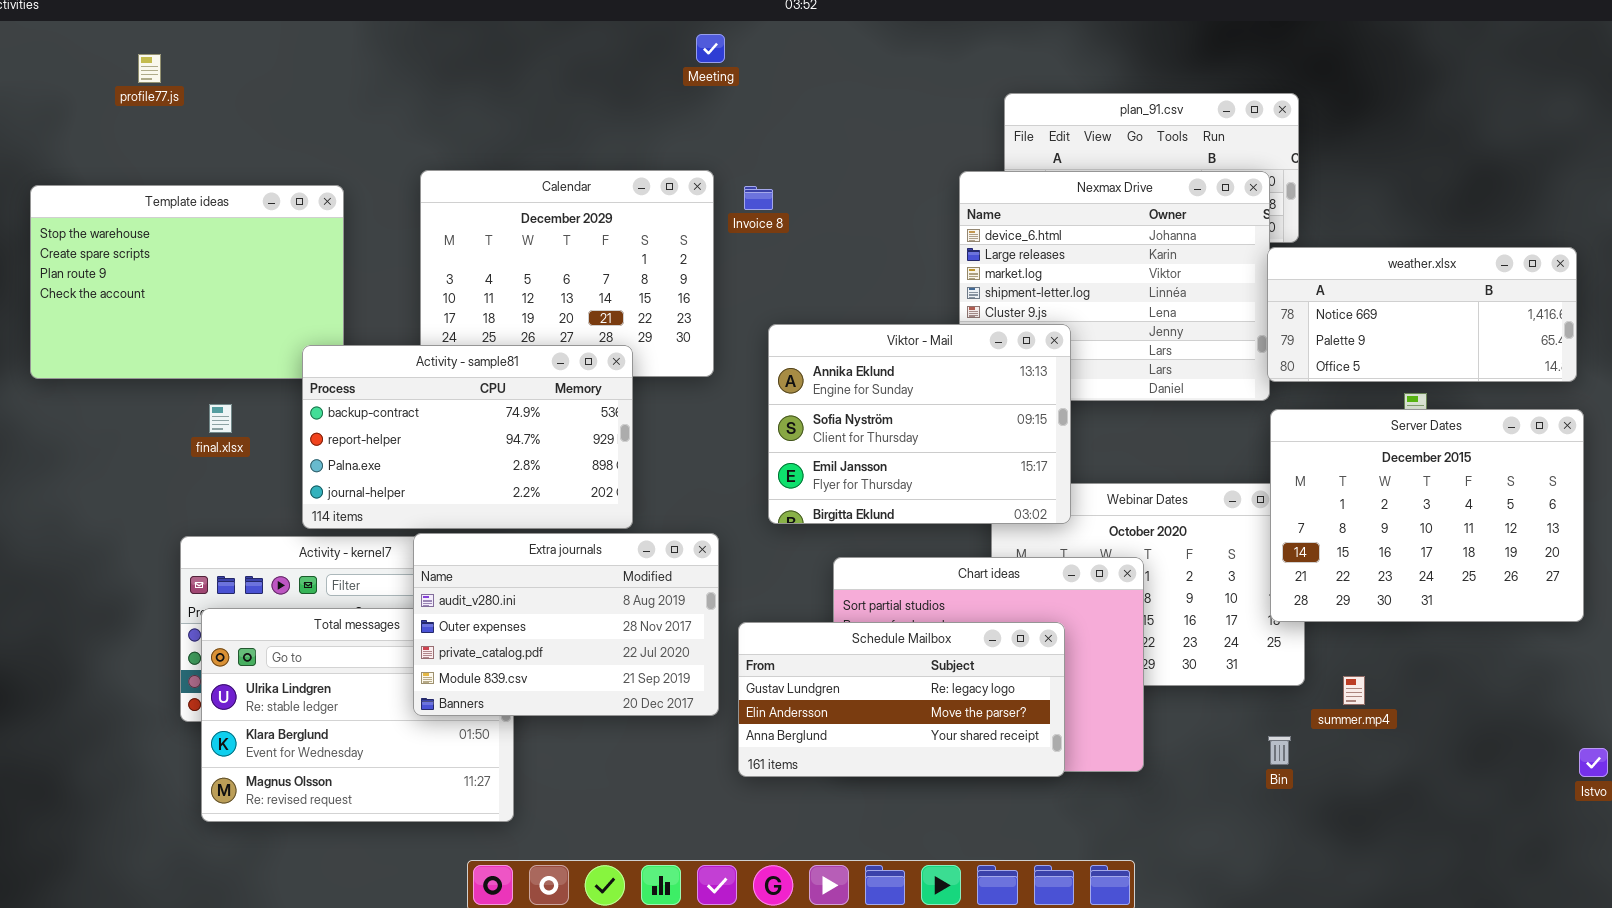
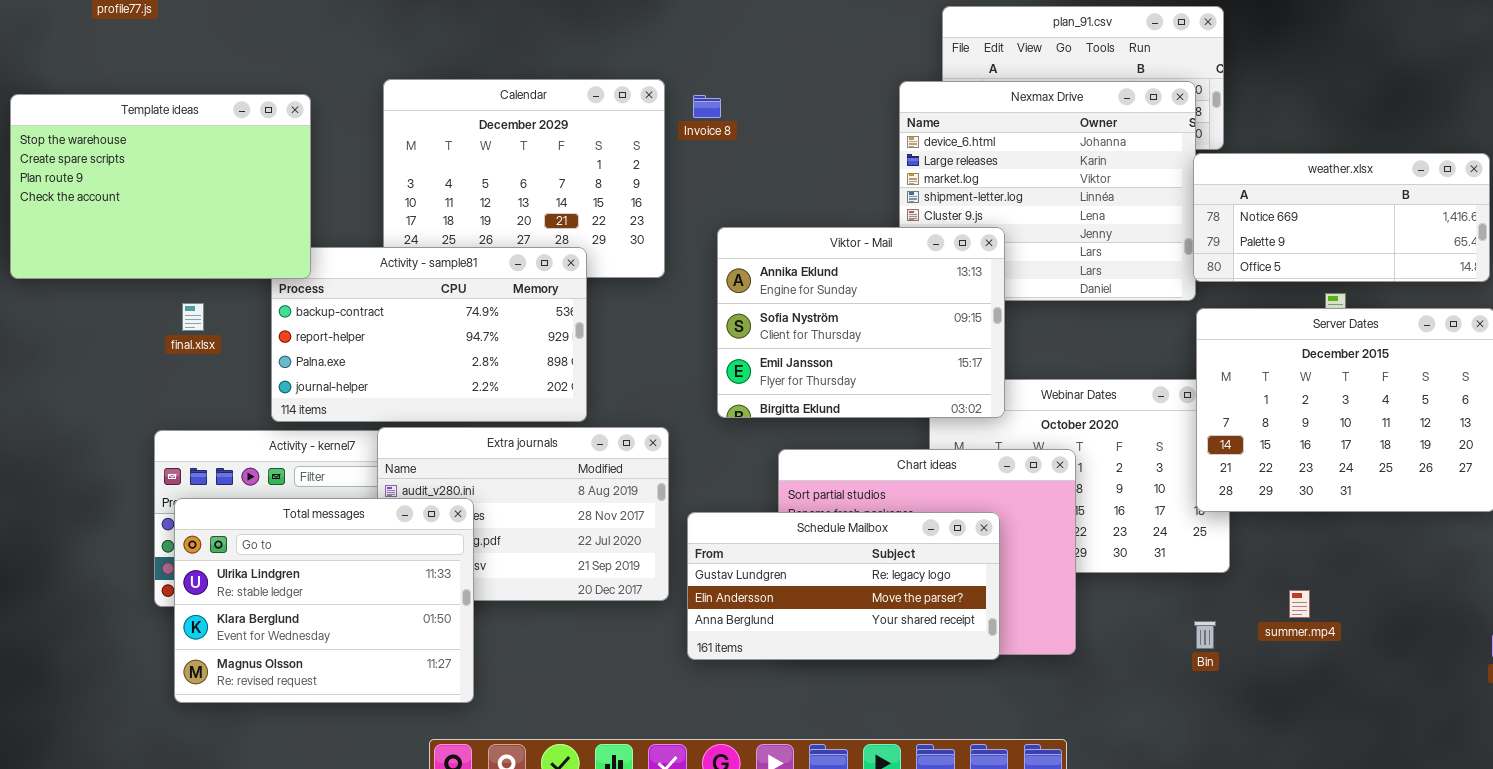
Template ideas: [30,185,344,379] -> [10,94,311,279], raised
Total messages: [201,608,514,822] -> [174,498,474,703], raised
summer.mp4: [1343,676,1365,705] -> [1289,590,1310,618], moved

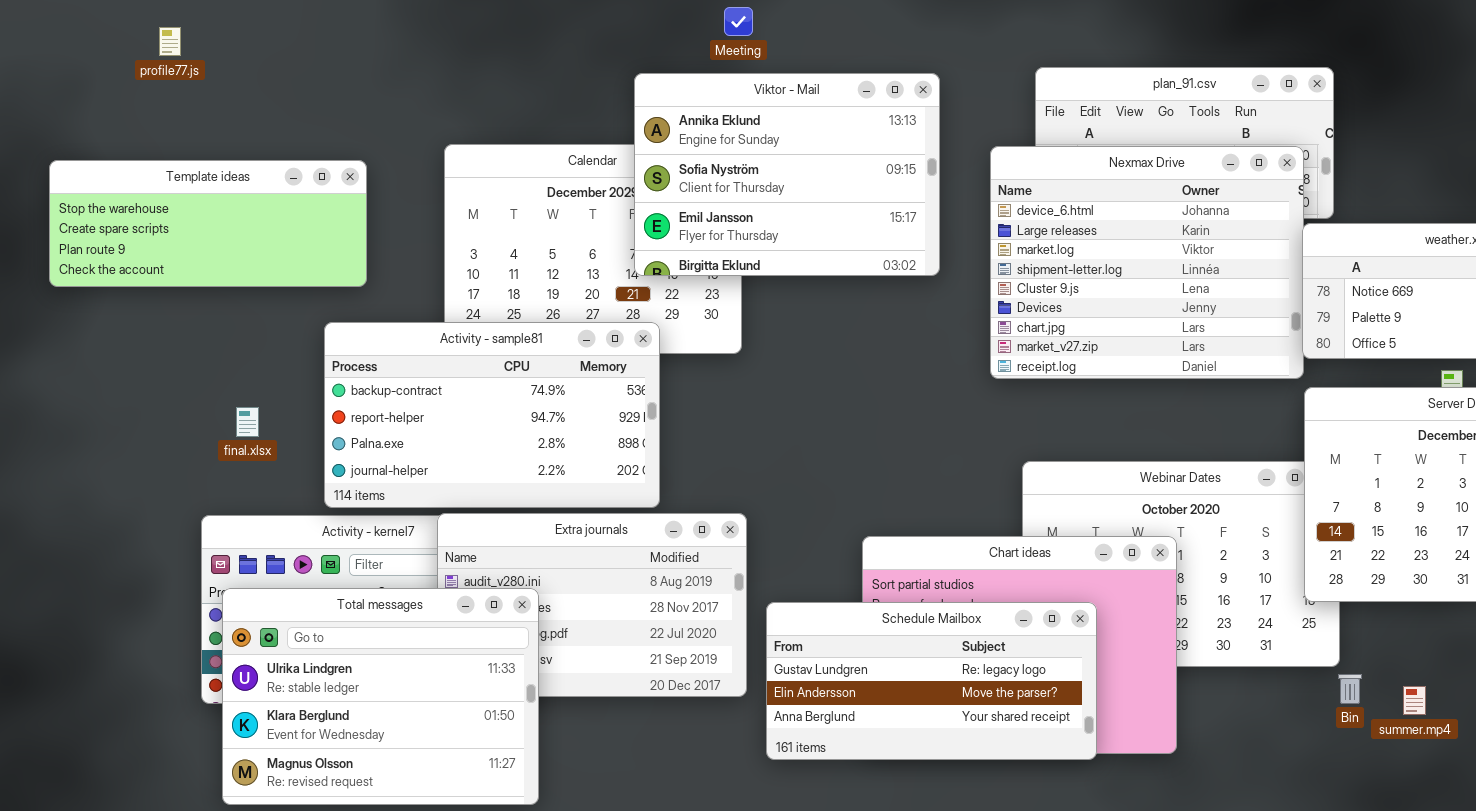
Template ideas: [10,94,311,279] -> [49,160,367,287], resized
Viktor - Mail: [717,227,1005,418] -> [634,73,940,276], moved
final.xlsx: [182,303,204,331] -> [236,407,259,437], moved
Bin: [1194,621,1216,649] -> [1338,674,1362,704], moved

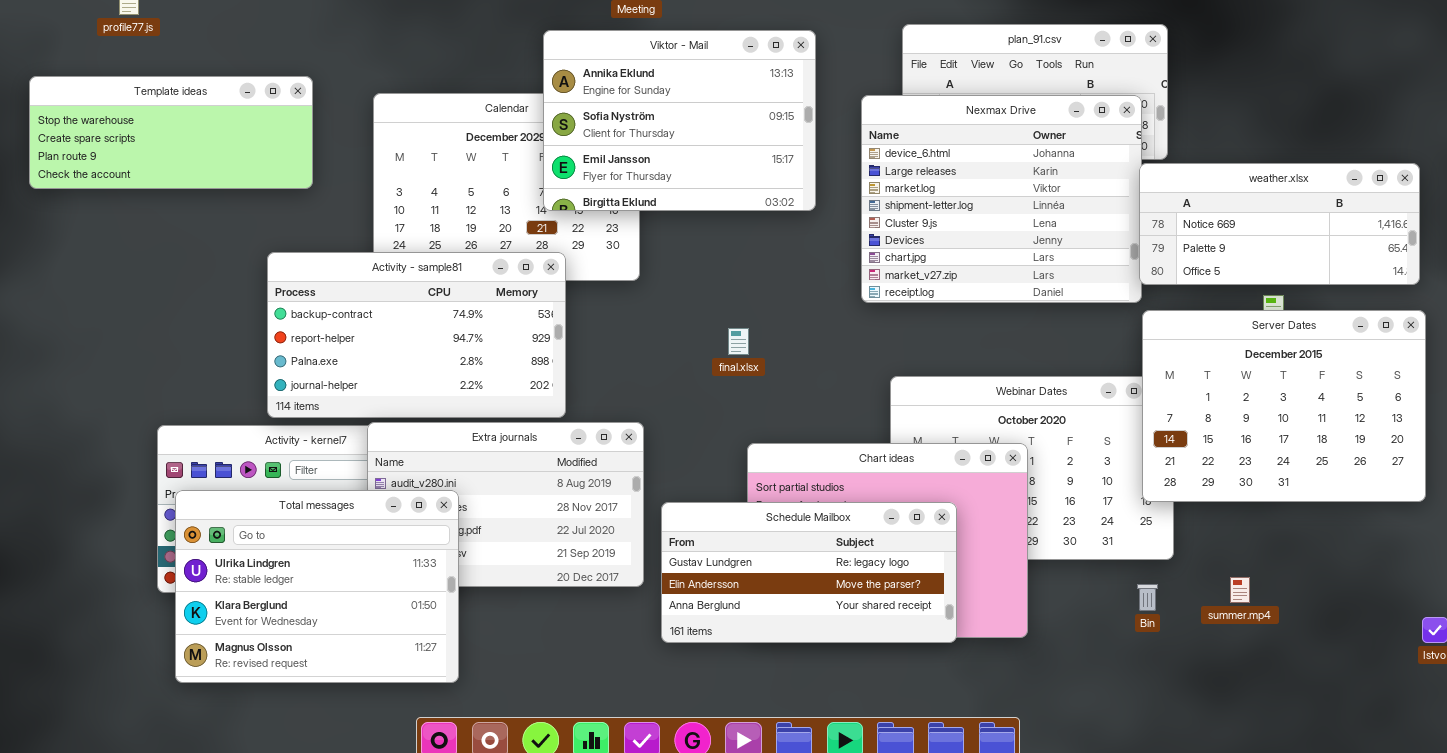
Template ideas: [49,160,367,287] -> [29,76,313,189], moved
final.xlsx: [236,407,259,437] -> [728,328,749,355], moved
Bin: [1338,674,1362,704] -> [1137,584,1158,611], moved

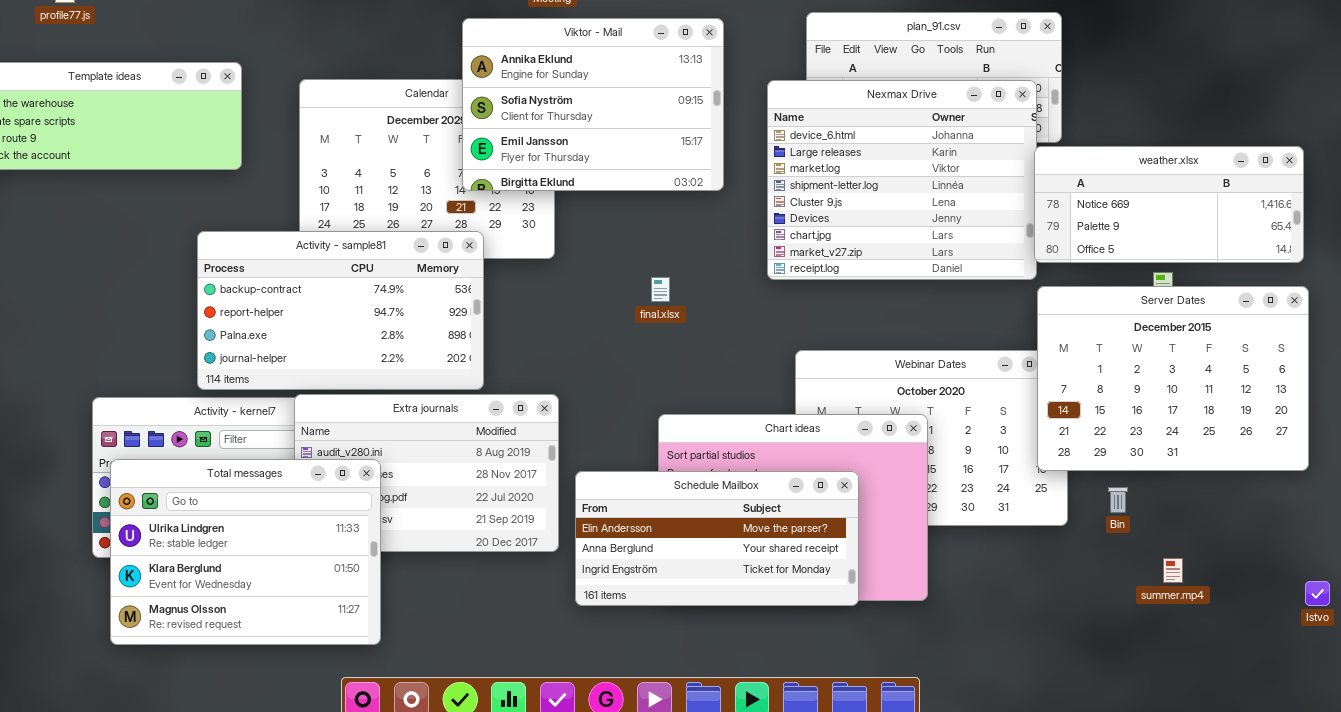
final.xlsx: [728,328,749,355] -> [651,277,670,302], moved
Schedule Mailbox: [661,502,957,643] -> [575,471,859,606], scrolled down 1 row
summer.mp4: [1230,577,1250,603] -> [1163,558,1183,583], moved
Bin: [1137,584,1158,611] -> [1108,487,1128,513], moved

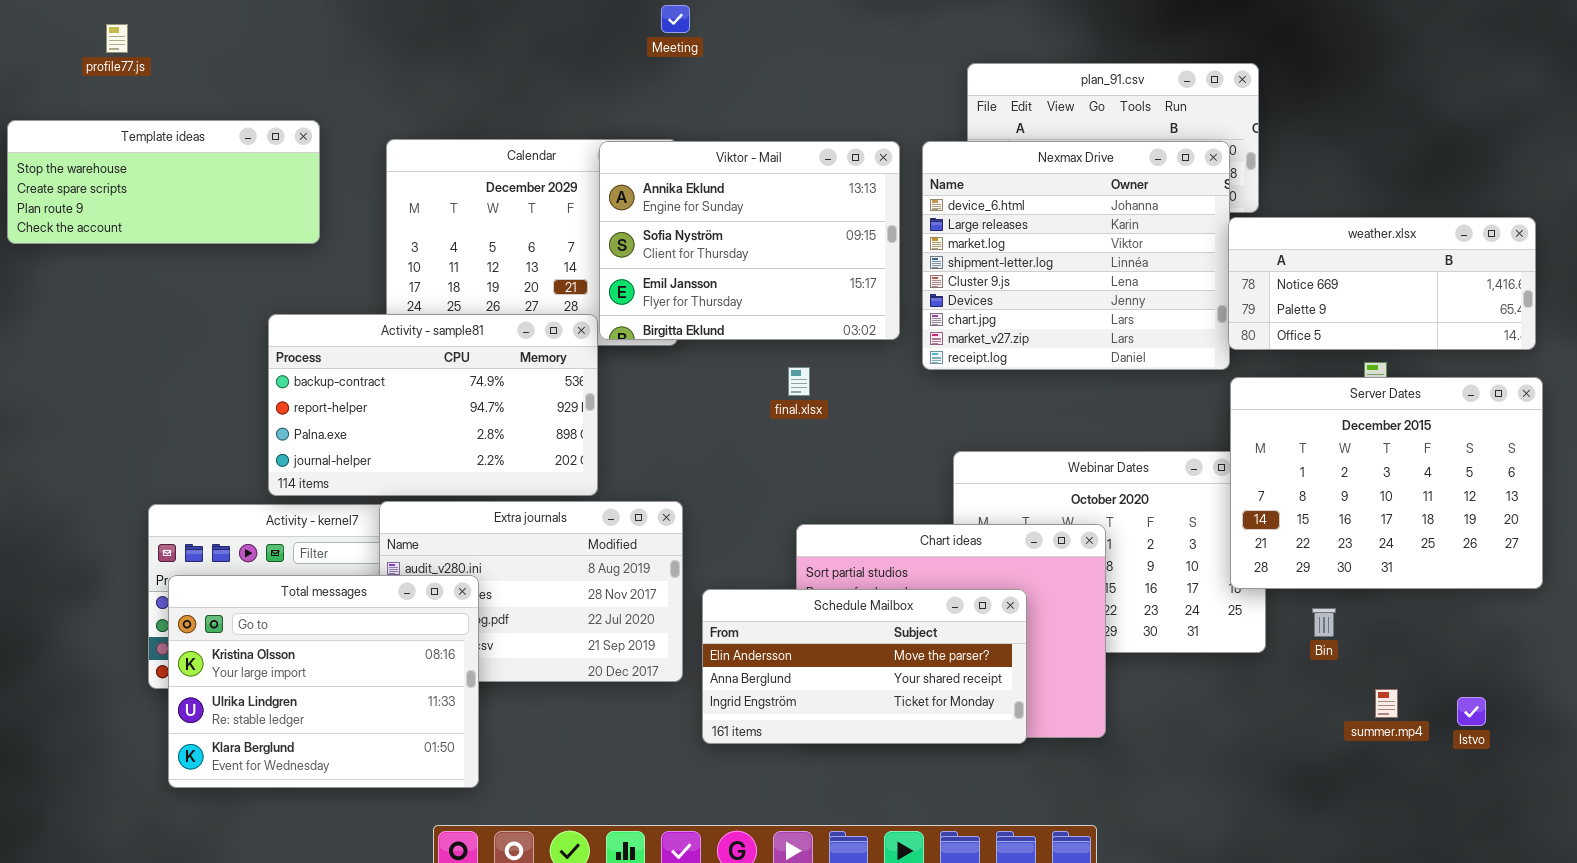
Viktor - Mail: [462,18,724,191] -> [599,141,900,340], moved
Total messages: [110,459,381,645] -> [168,575,479,788], scrolled up 1 row
Istvo: [1305,581,1330,606] -> [1457,697,1486,726], moved

